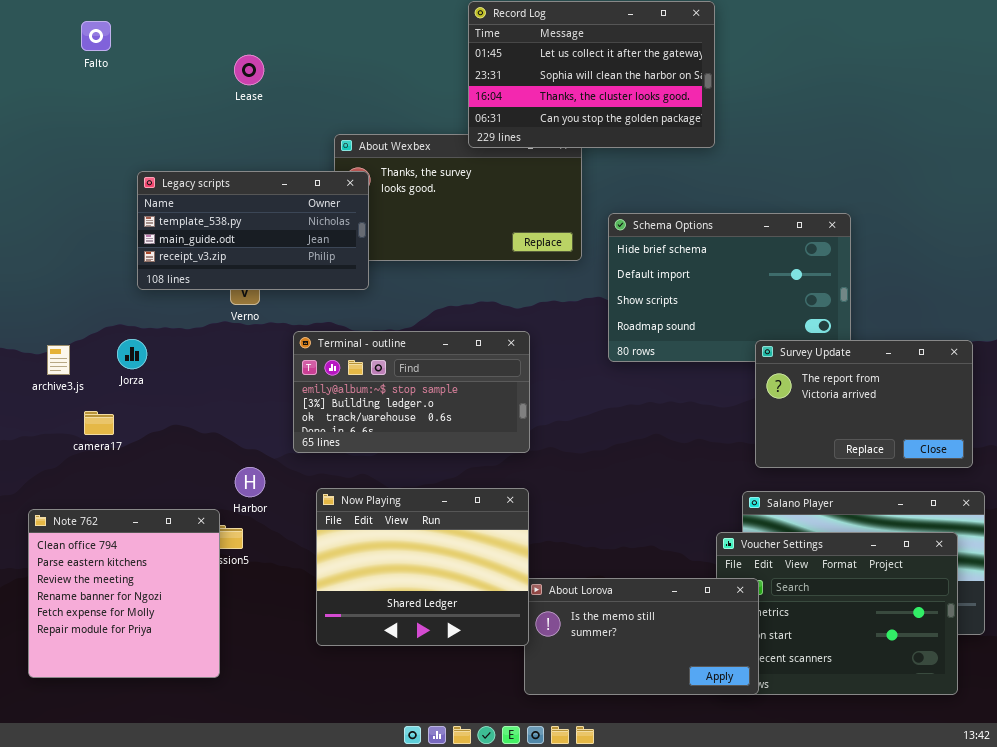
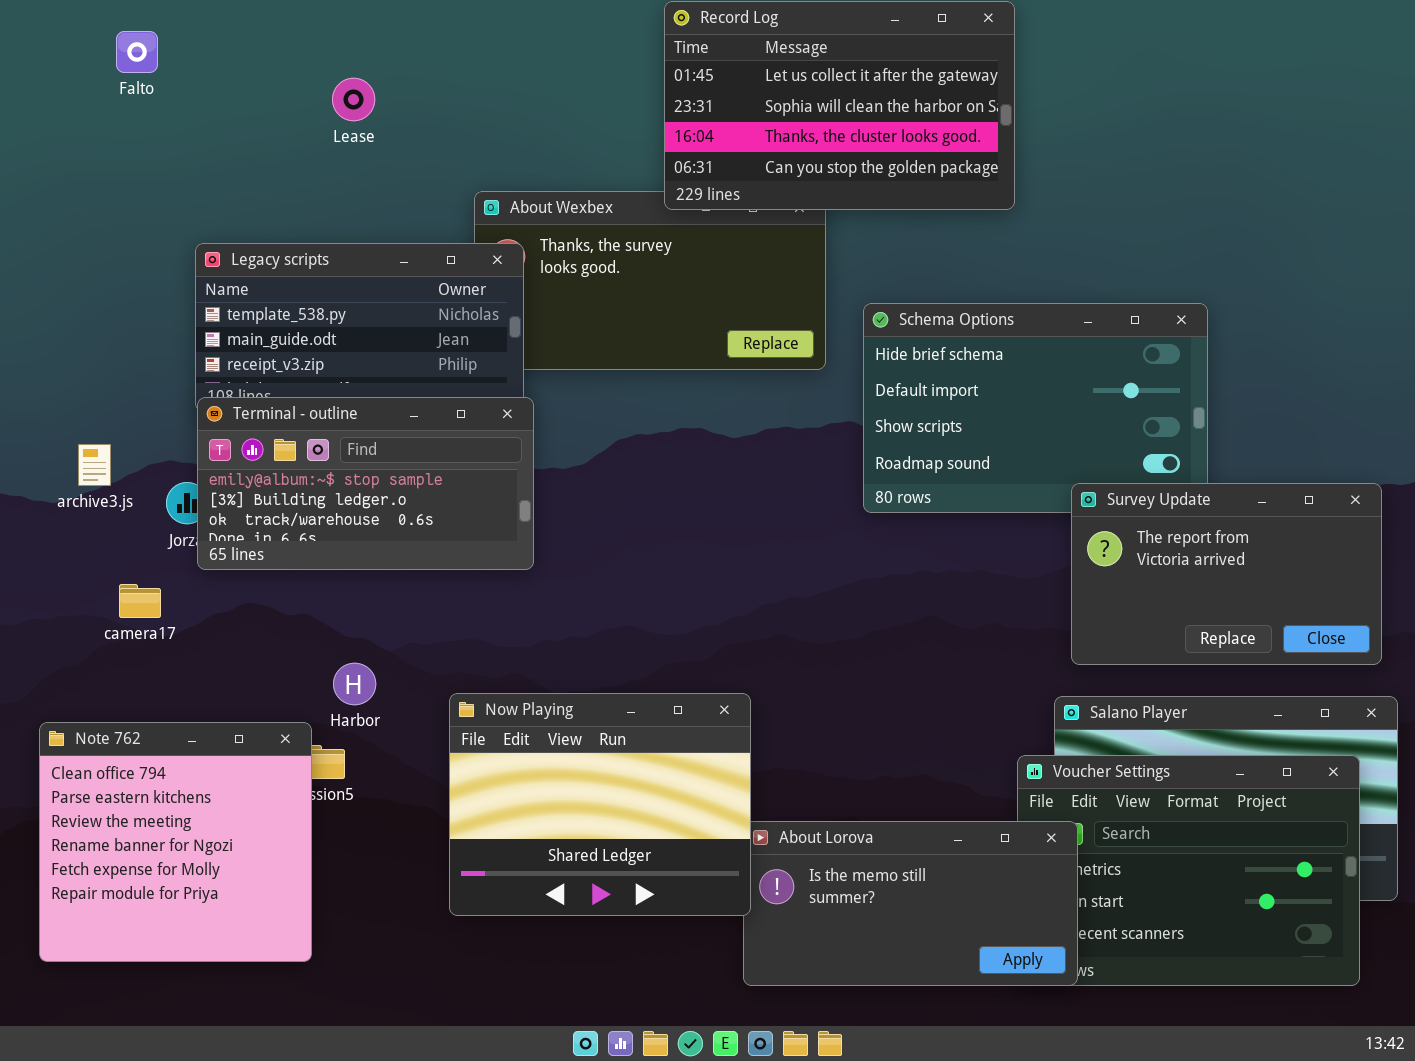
Terminal - outline: [293,331,530,453] -> [197,397,534,570], moved
archive3.js: [47,345,70,375] -> [78,444,111,486], moved

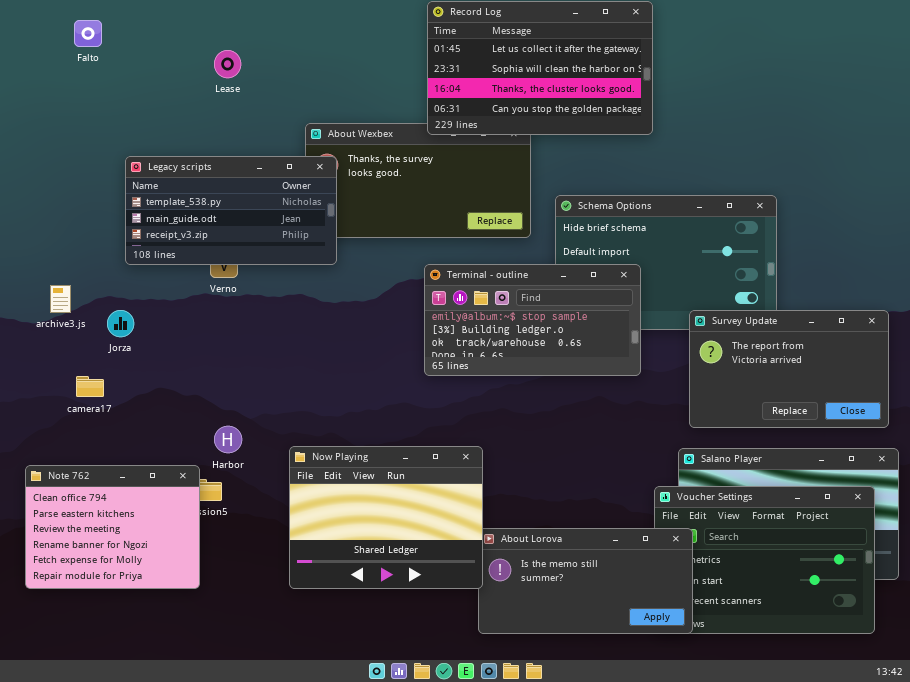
Terminal - outline: [197,397,534,570] -> [424,264,641,376], moved
Note 762: [39,722,312,962] -> [25,465,200,589], resized

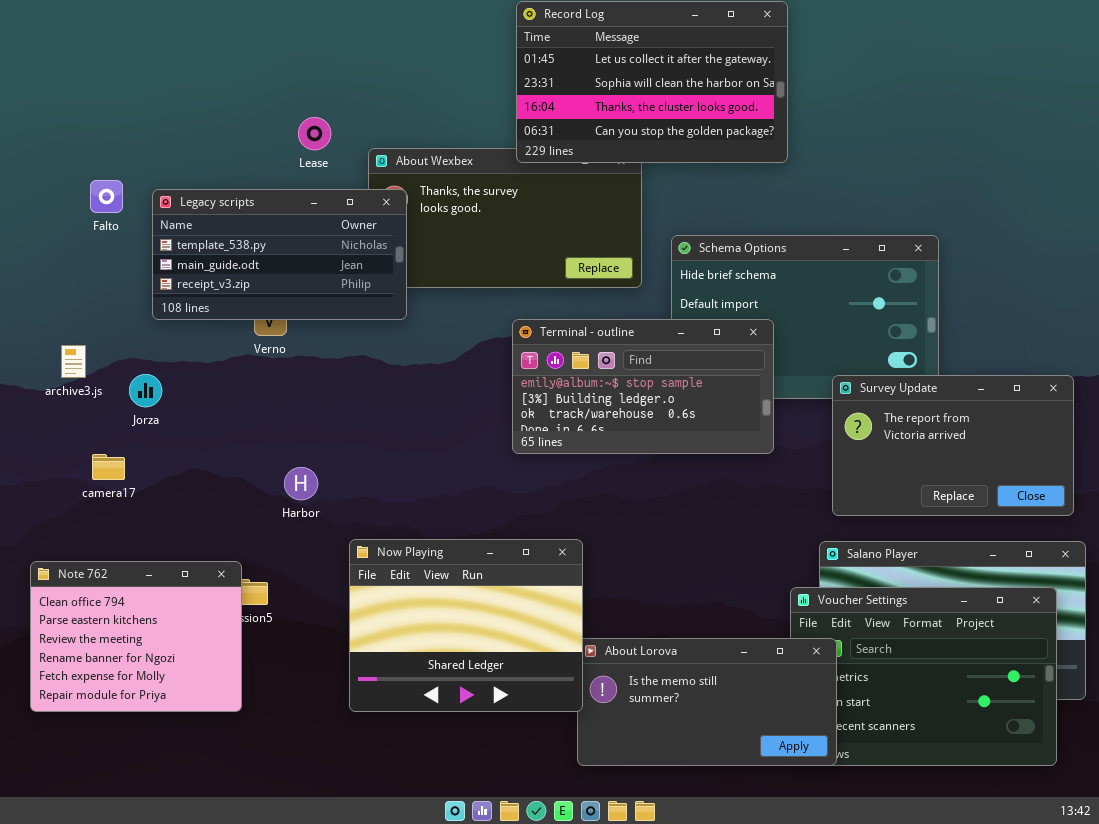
Falto: [74,20,102,47] -> [90,180,123,213], moved
Lease: [214,50,241,78] -> [298,117,331,150], moved
Harbor: [214,426,242,453] -> [284,467,318,500], moved

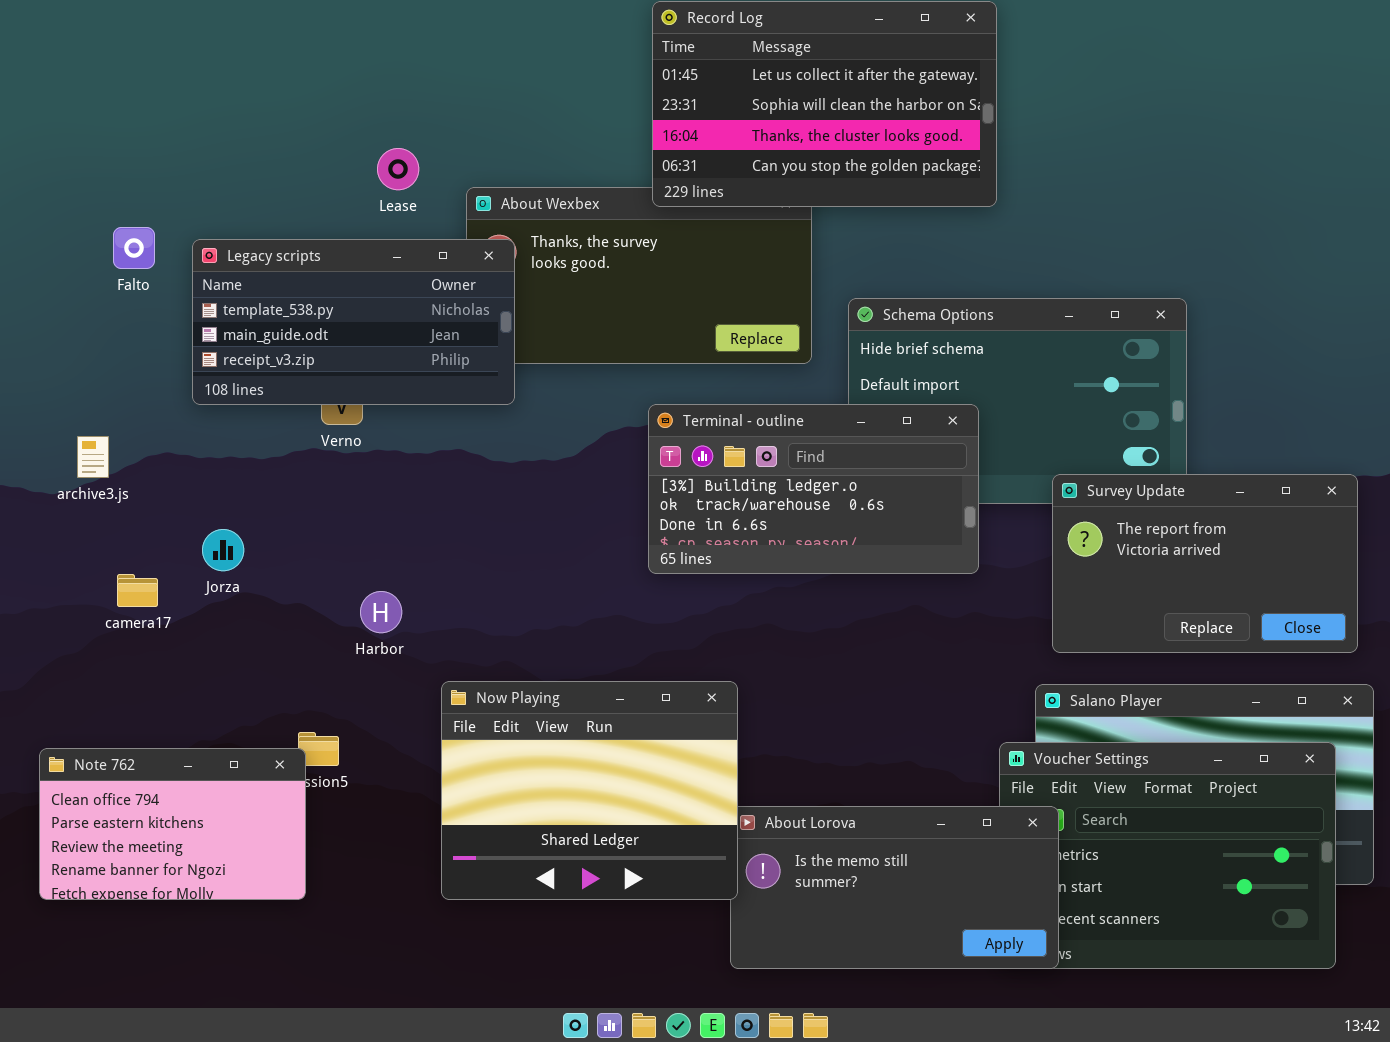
Terminal - outline: [512,319,774,454] -> [648,404,979,574], scrolled down 1 row
Jorza: [129,374,162,407] -> [202,529,244,571], moved
Note 762: [30,561,242,712] -> [39,748,306,900], resized

